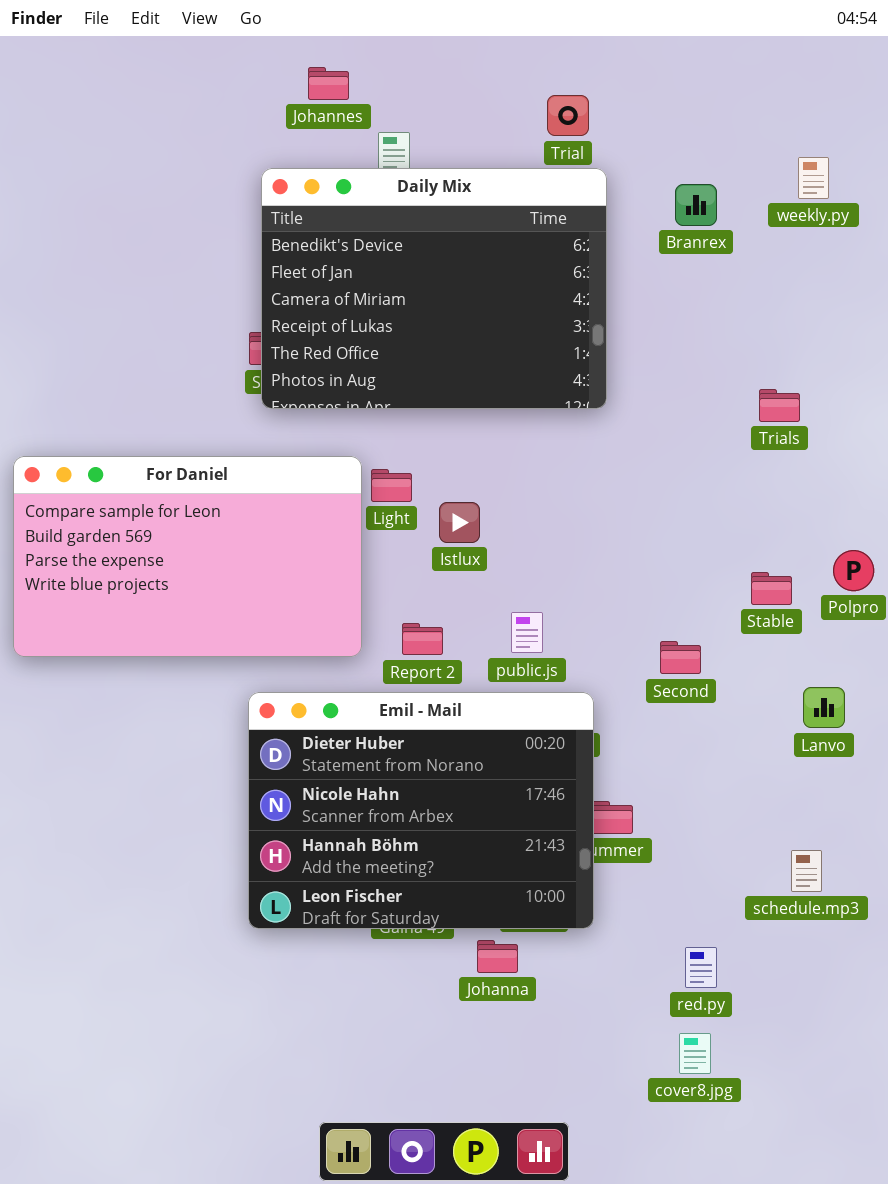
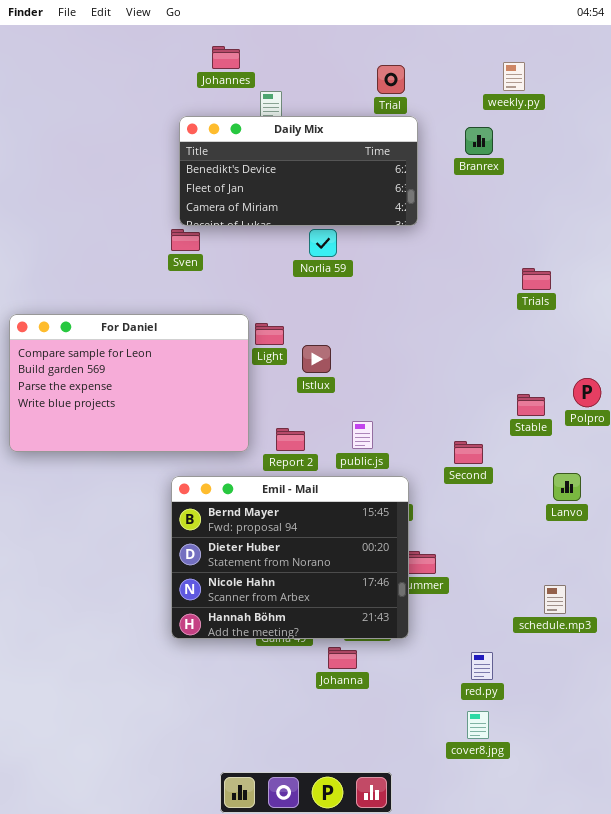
weekly.py: [798,157,829,199] -> [503,62,525,91], moved
Daily Mix: [261,168,607,409] -> [179,116,418,226], resized
Emil - Mail: [248,692,594,929] -> [171,476,409,639], scrolled up 1 row

